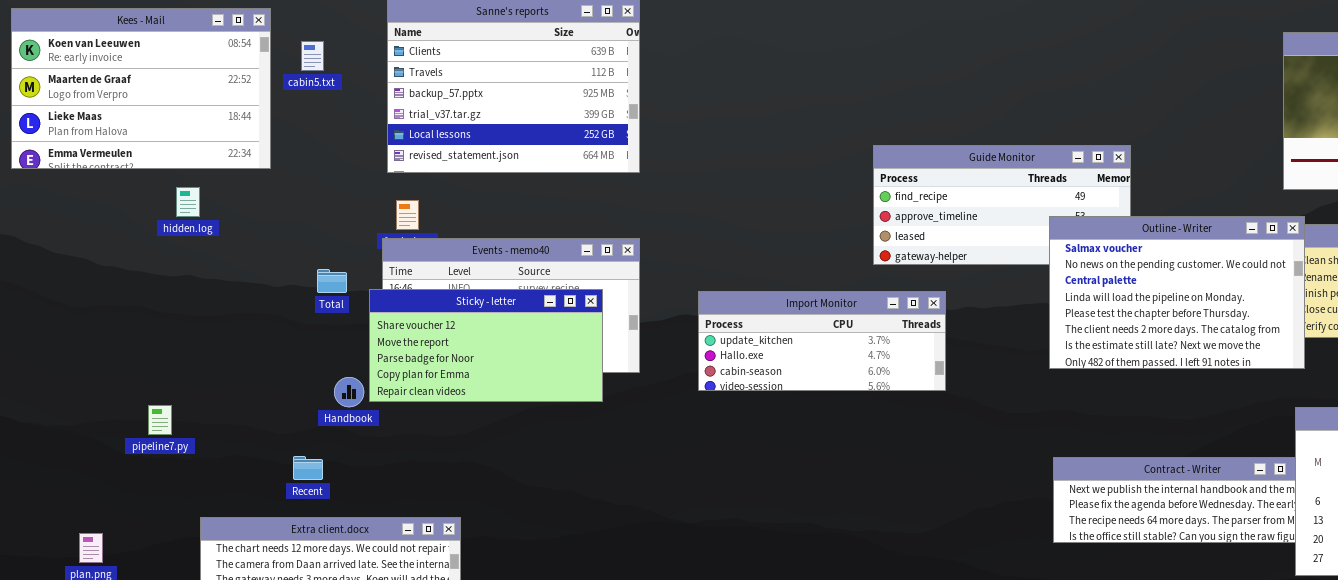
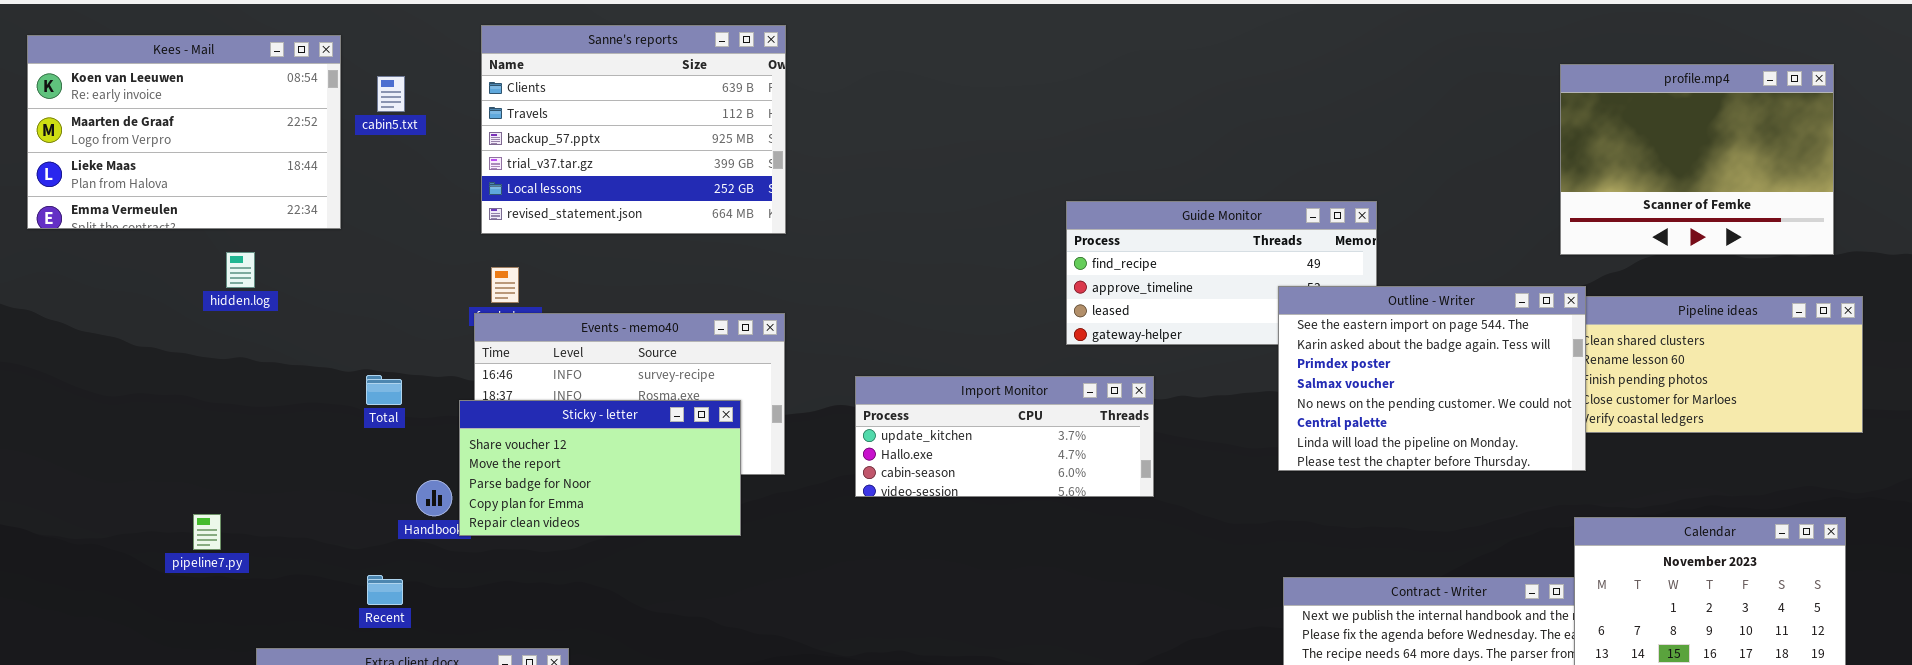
Outline - Writer: [1049,216,1305,369] -> [1278,286,1586,471], scrolled up 3 rows
Total: [317,269,347,293] -> [366,375,402,405], moved
Sticky - letter: [369,289,603,402] -> [459,400,741,536], moved

